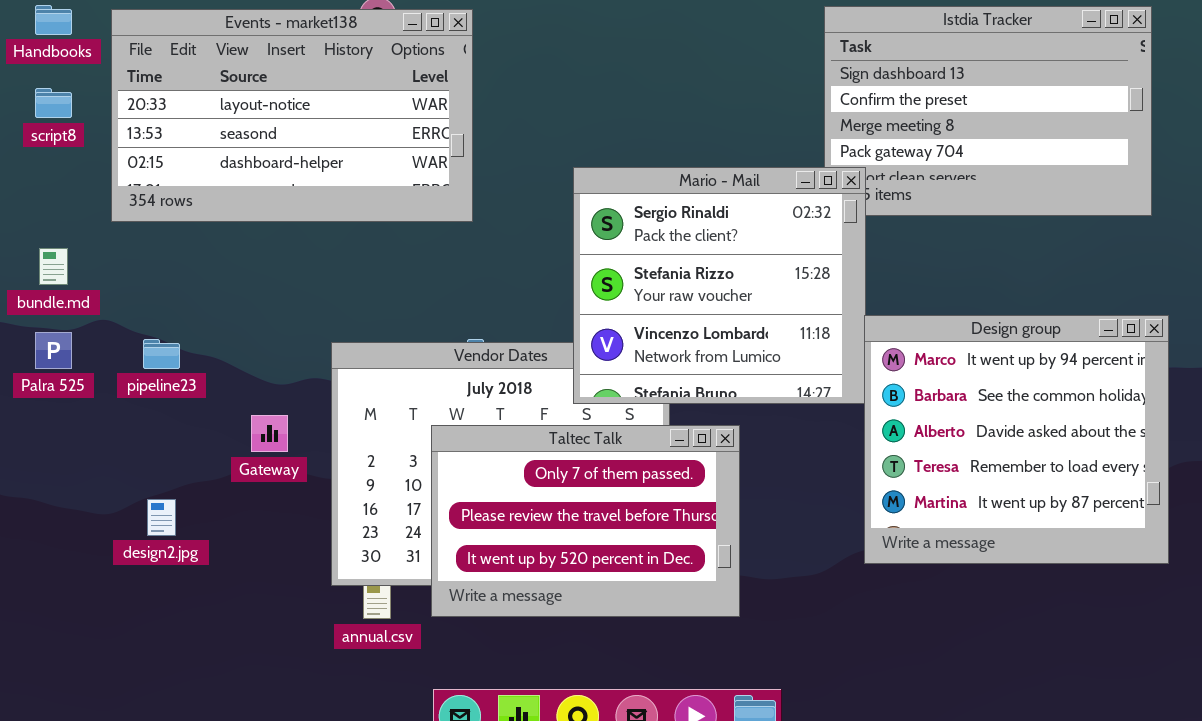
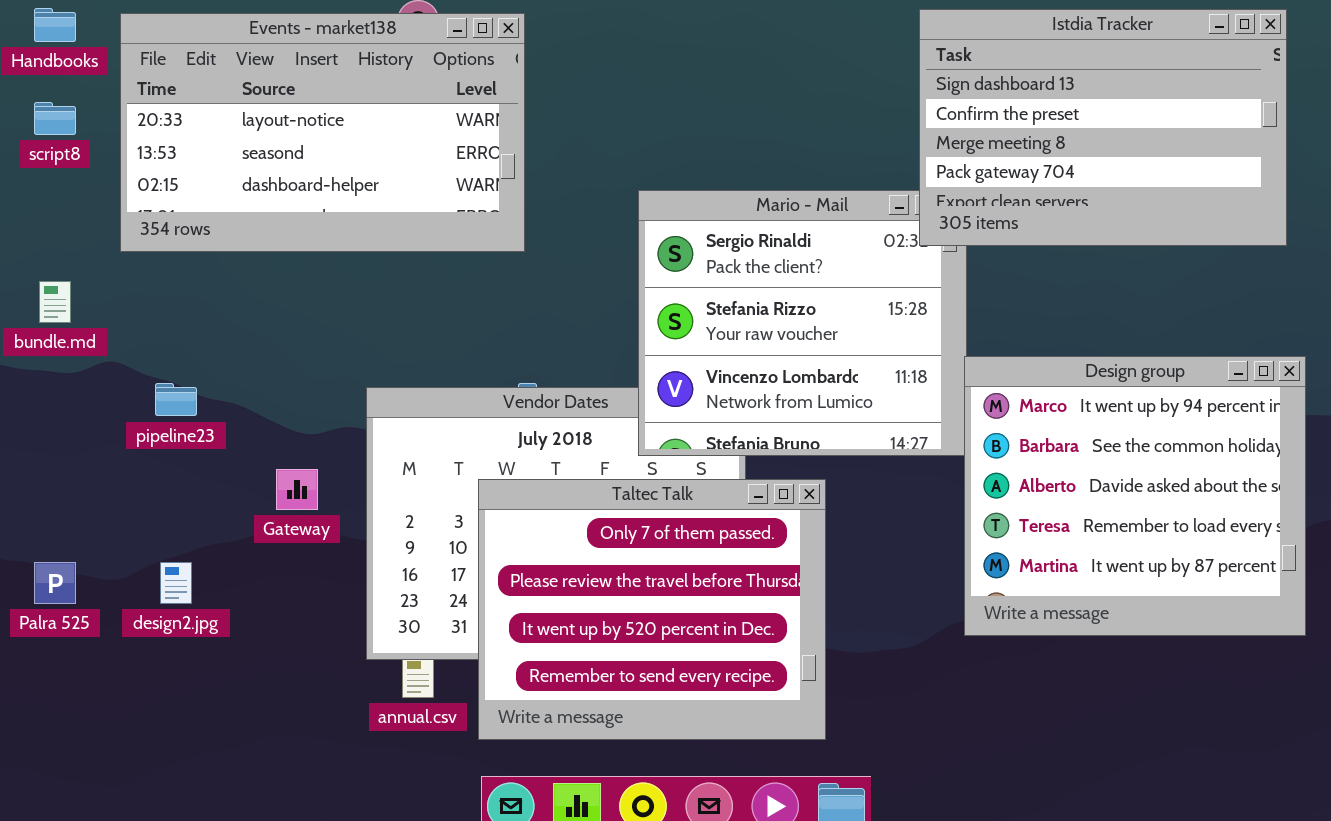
Istdia Tracker: [824,6,1152,216] -> [919,9,1287,246], raised
Palra 525: [35,332,72,369] -> [34,562,76,604], moved
Taltec Talk: [431,425,740,617] -> [478,479,826,740], resized

